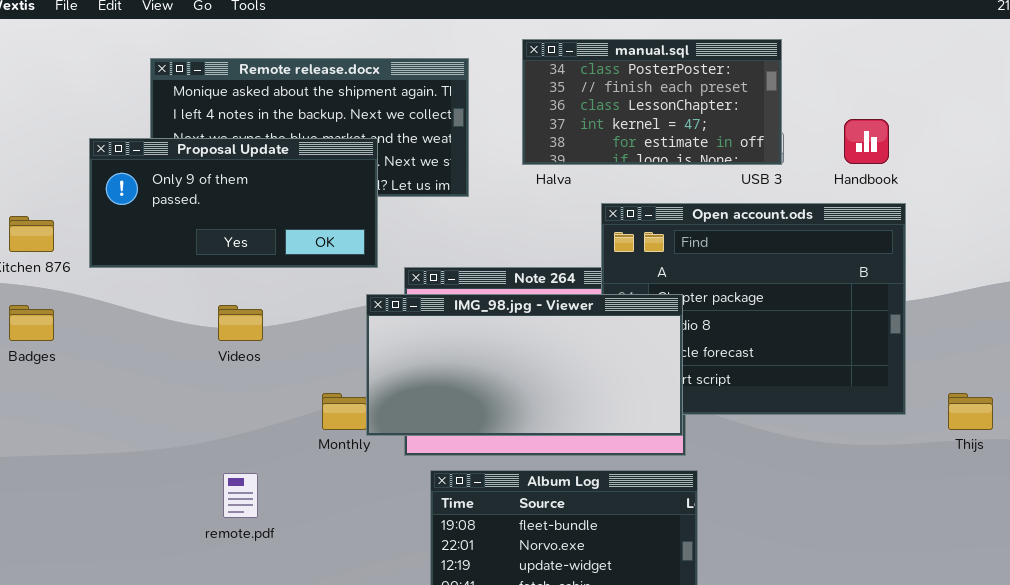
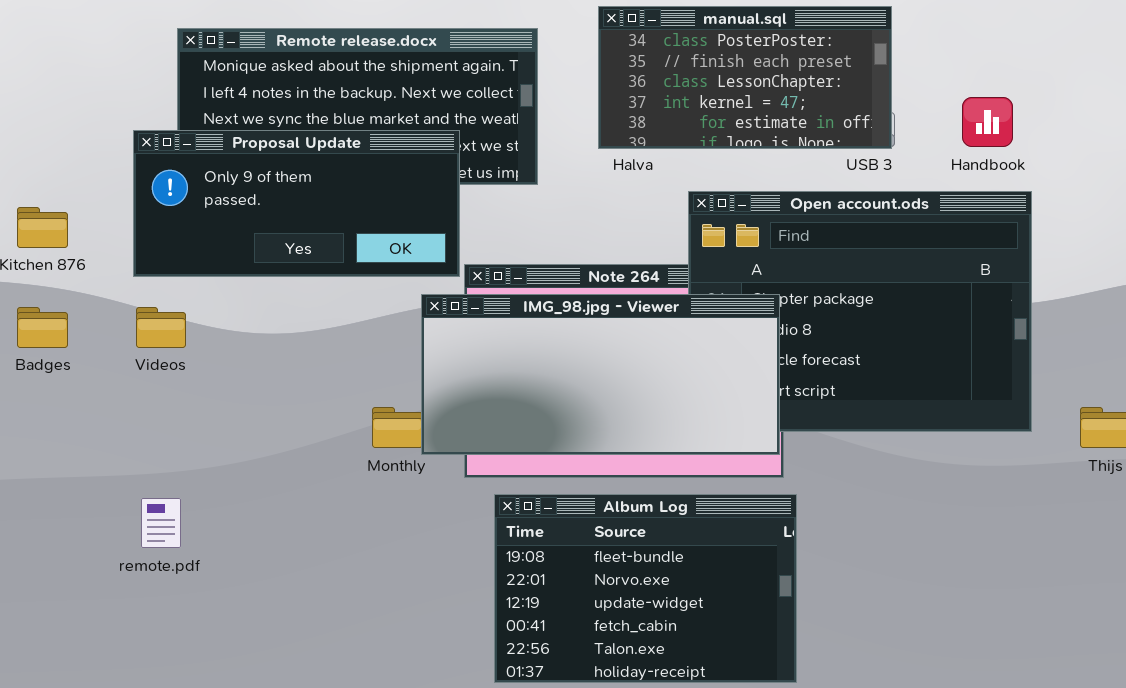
Proposal Update: [89,138,378,268] -> [133,130,460,277], moved
Videos: [218,305,263,341] -> [136,307,186,348], moved
remote.pdf: [223,473,258,518] -> [141,498,181,548], moved

